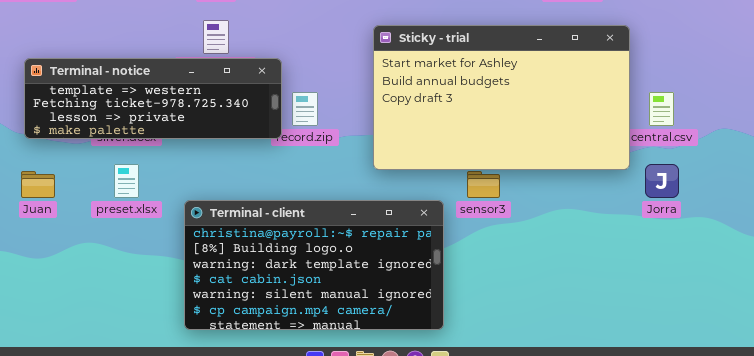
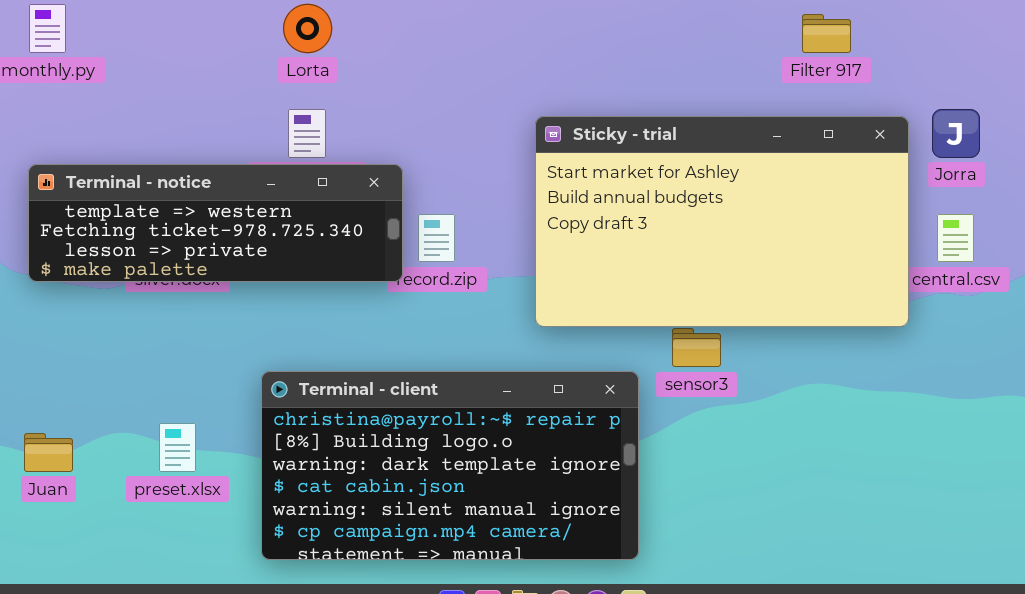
preset.xlsx: [114,164,139,198] -> [159,423,196,472], moved
Jorra: [645,164,679,198] -> [932,109,980,158], moved
Juan: [21,171,55,198] -> [24,433,73,472], moved

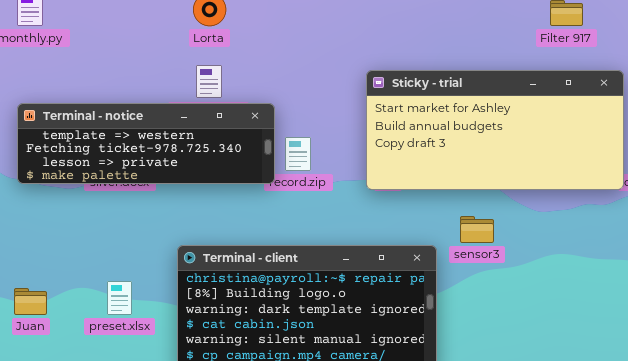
Sticky - trial: [535,116,909,327] -> [366,70,624,190], resized

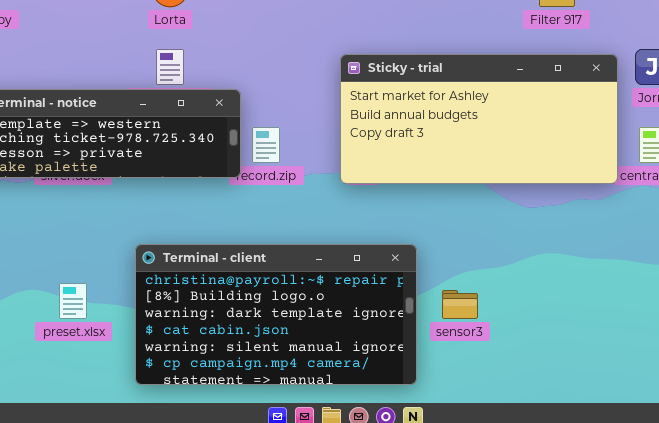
sensor3: [460,216,494,243] -> [442,290,478,319], moved

